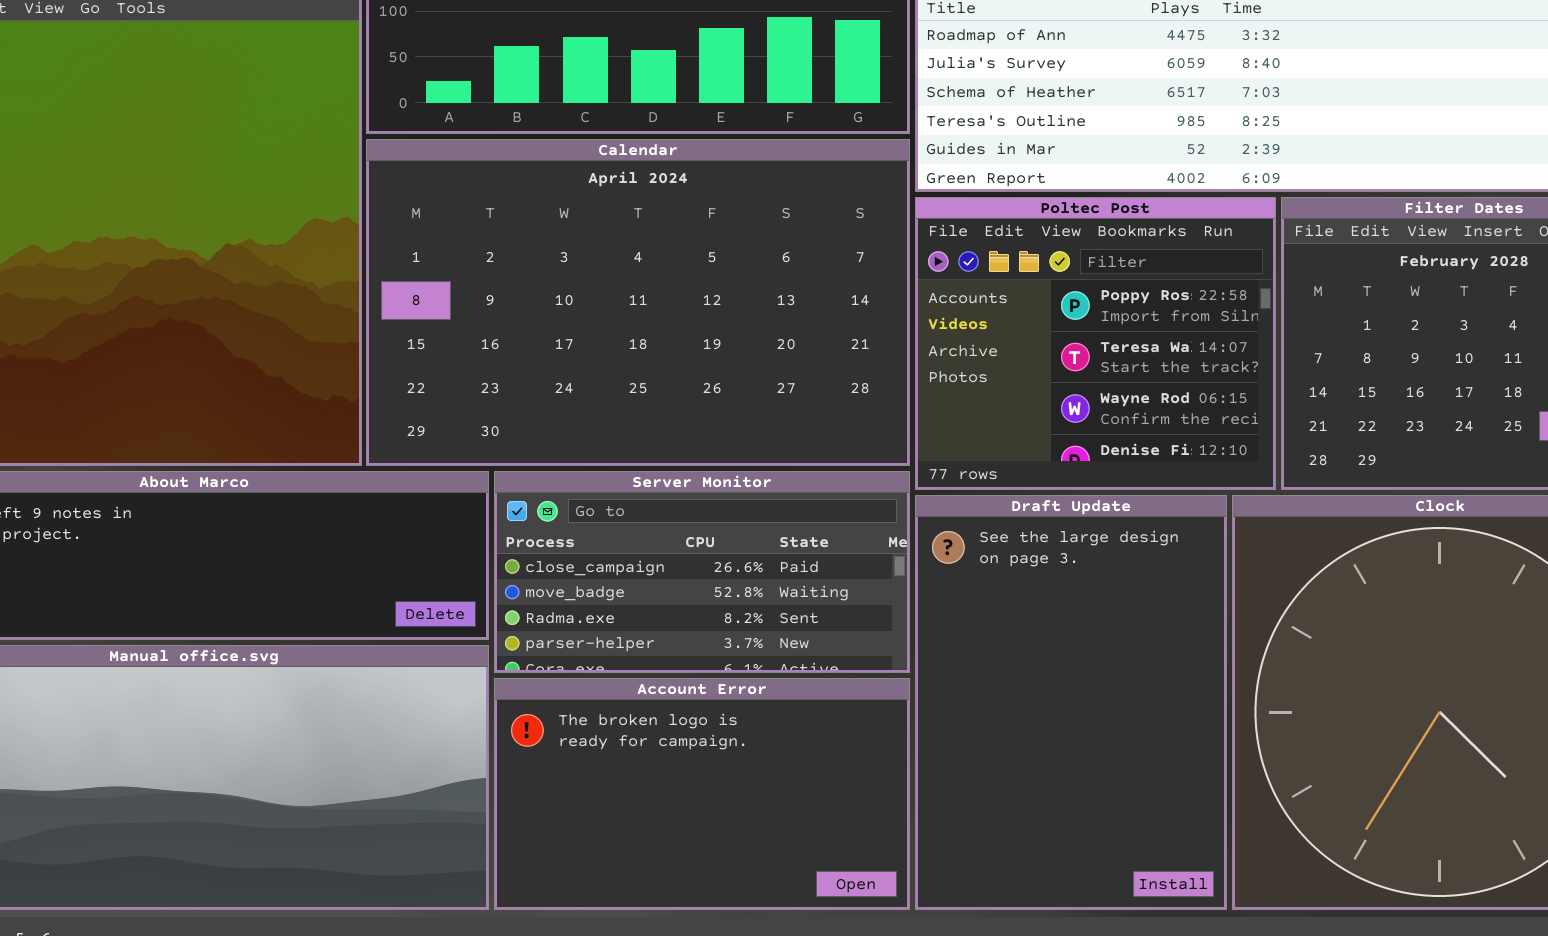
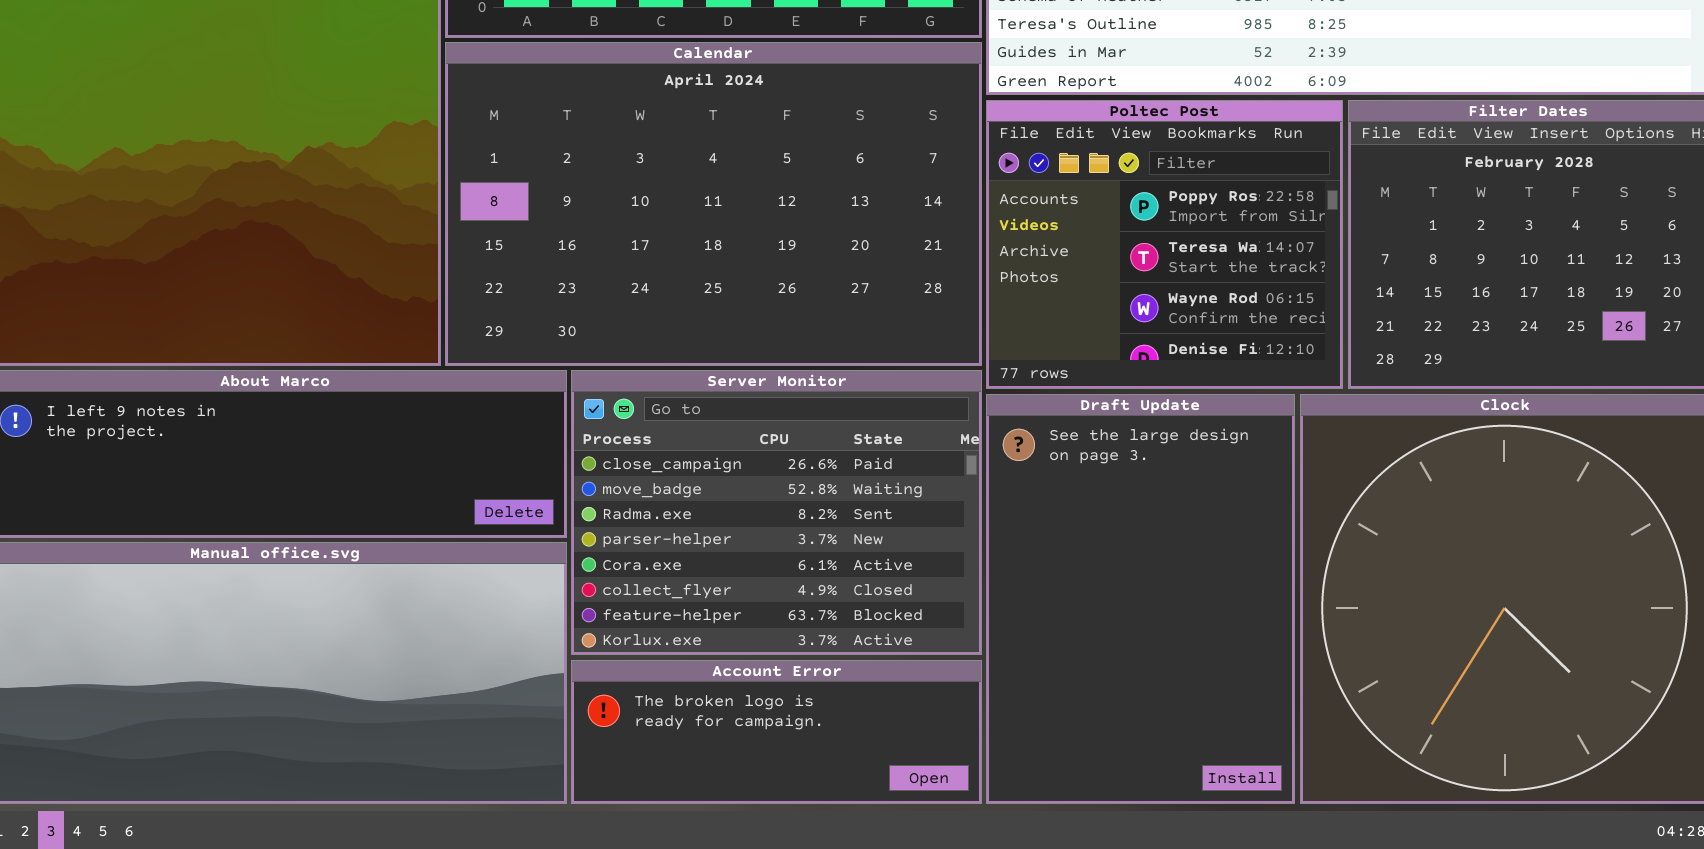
Server Monitor: [494,471,910,673] -> [571,370,982,655], resized
Account Error: [494,678,910,910] -> [571,660,982,804], resized

